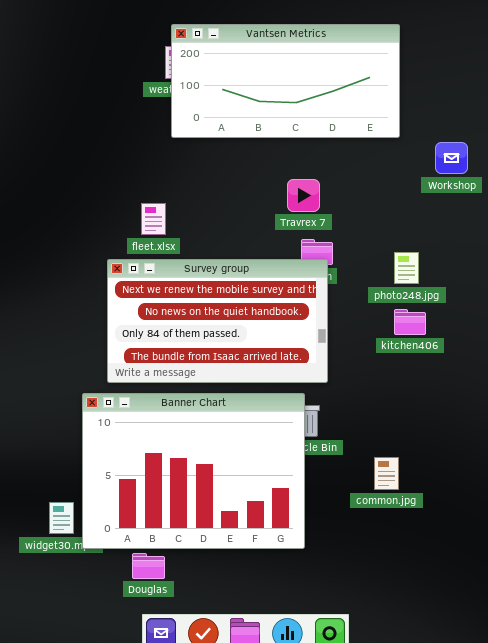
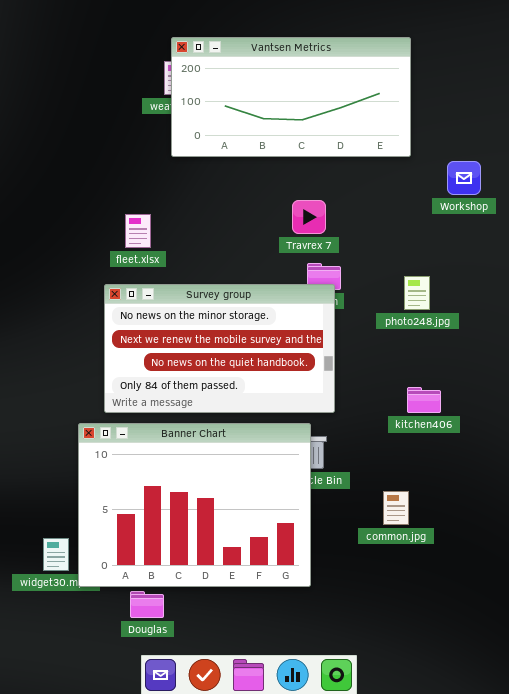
fleet.xlsx: [141,203,166,235] -> [125,214,151,248], moved
Survey group: [107,259,328,383] -> [104,284,335,413], scrolled up 1 row
kitchen406: [394,309,426,335] -> [407,387,441,413], moved

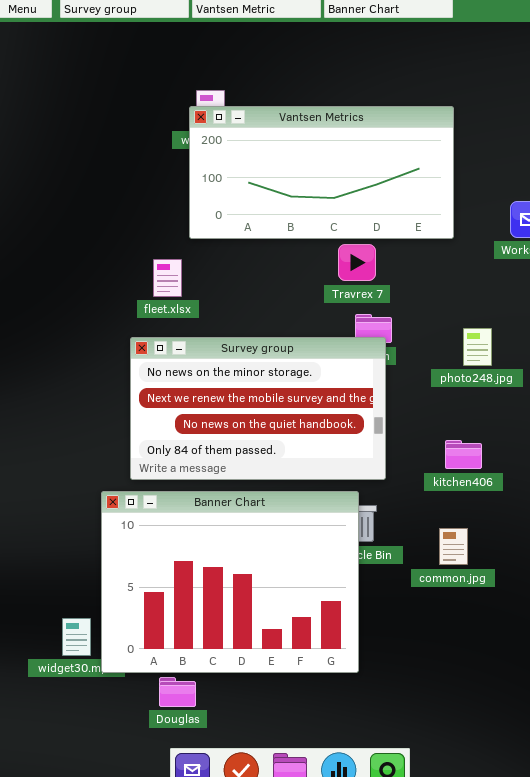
Vantsen Metrics: [171,37,411,157] -> [189,106,454,239], moved
kitchen406: [407,387,441,413] -> [445,440,482,469], moved
common.jpg: [383,491,409,525] -> [439,528,468,565], moved

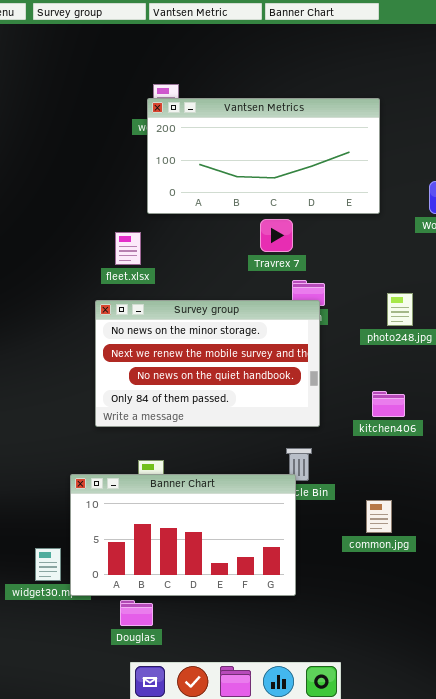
Travrex 7: [338,244,376,281] -> [260,219,293,252], moved
Banner Chart: [101,491,359,673] -> [70,474,296,596], resized
common.jpg: [439,528,468,565] -> [366,500,392,533], moved

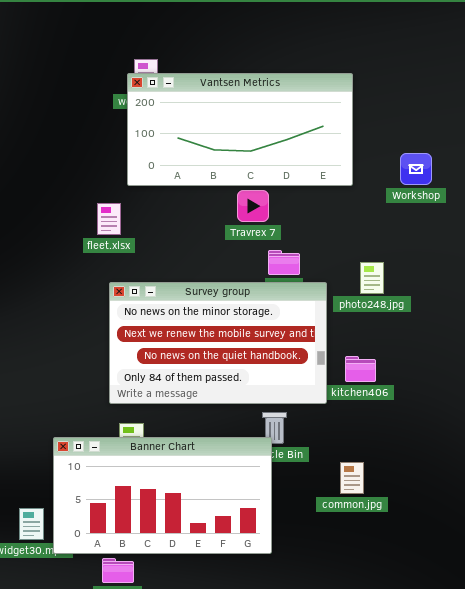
Survey group: [95,300,320,427] -> [109,282,327,404], moved

